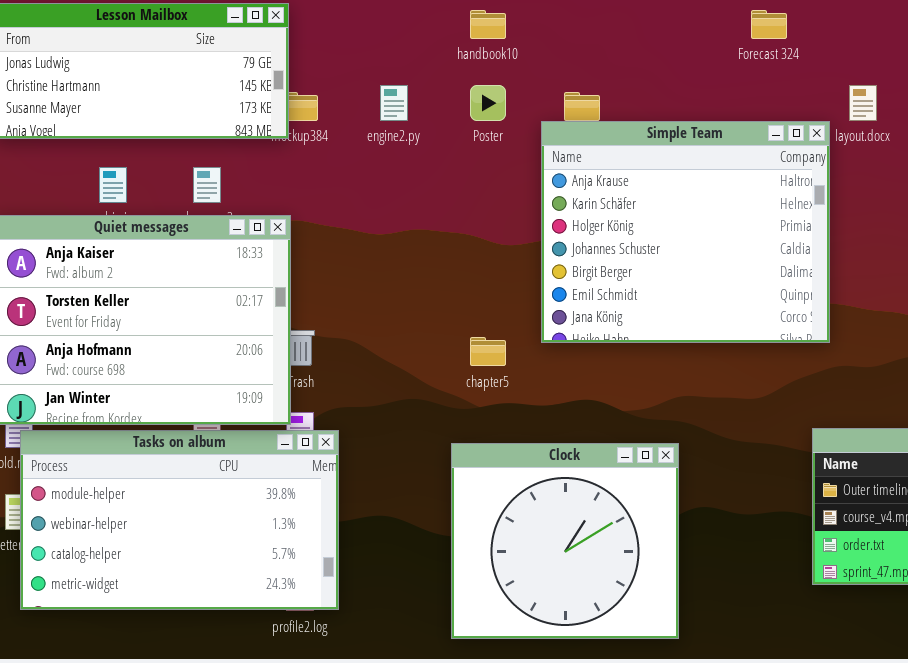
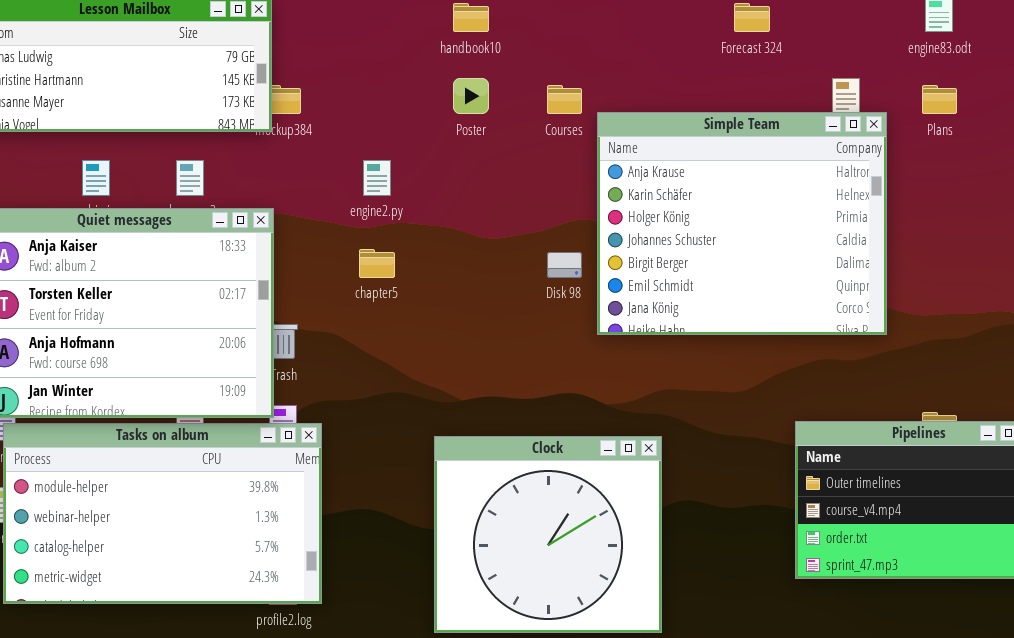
engine2.py: [380,85,408,121] -> [363,160,391,196], moved
Simple Team: [541,121,830,343] -> [597,112,887,335], moved
chapter5: [470,337,506,366] -> [359,249,395,278], moved

